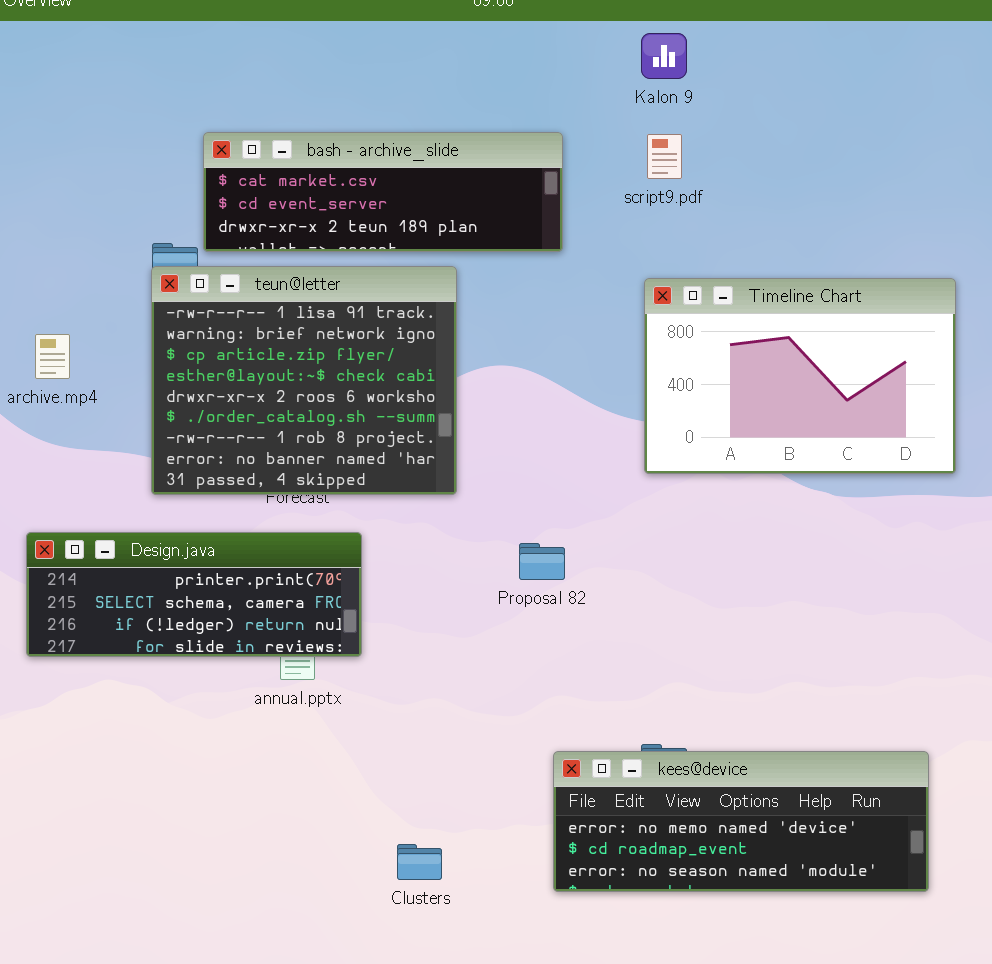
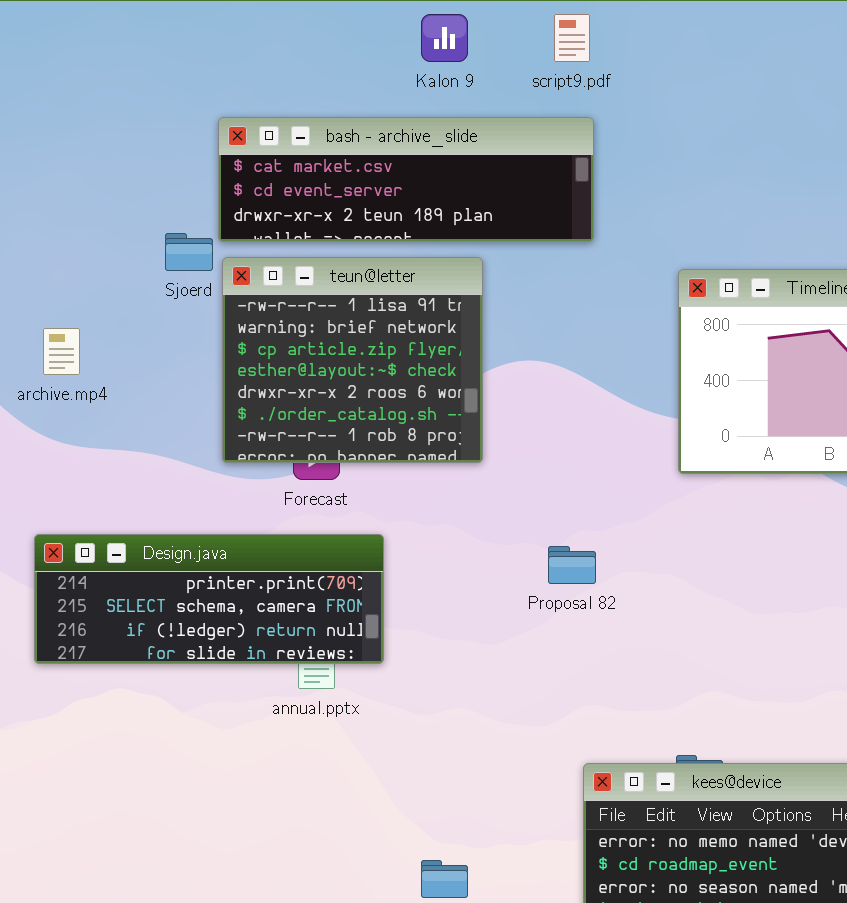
Kalon 9: [641,33,687,79] -> [421,14,468,62], moved
script9.pdf: [647,134,682,179] -> [554,14,590,62], moved
teun@letter: [151,266,457,495] -> [222,257,483,463], resized

